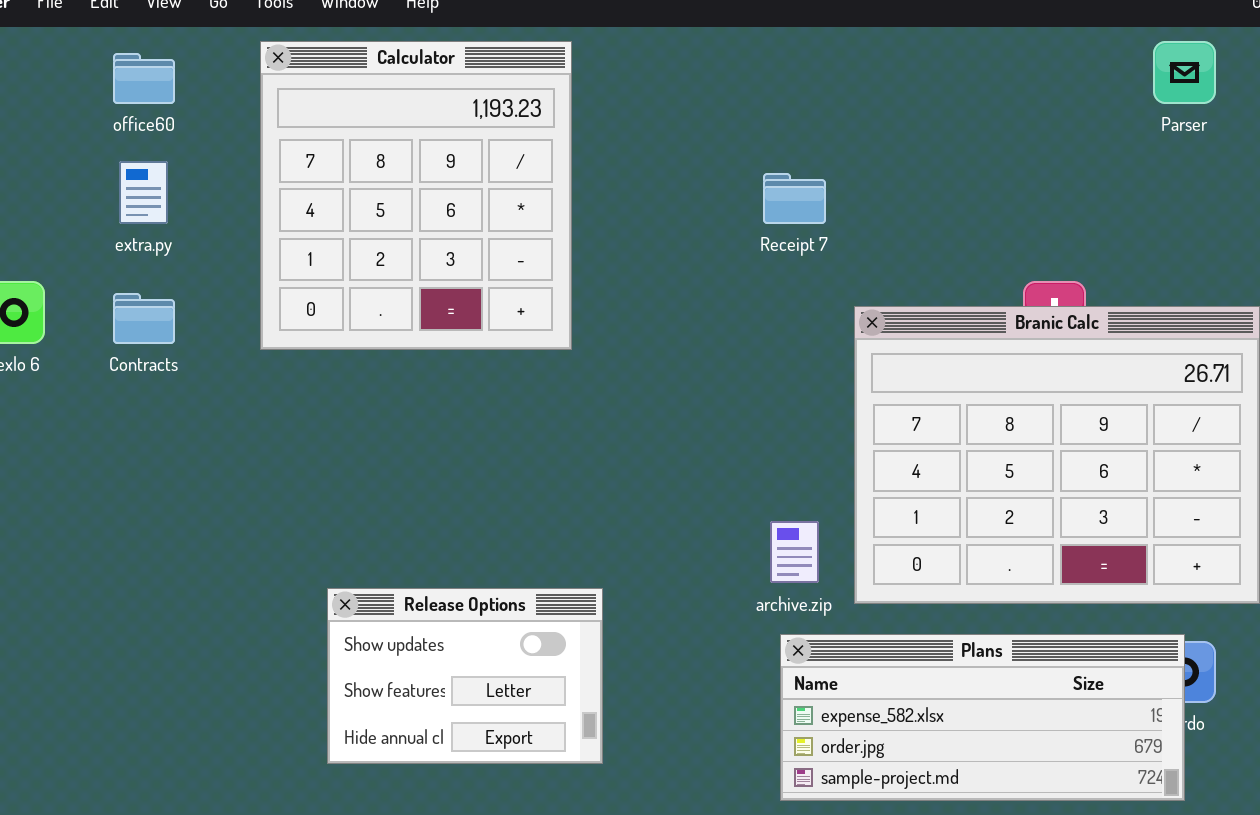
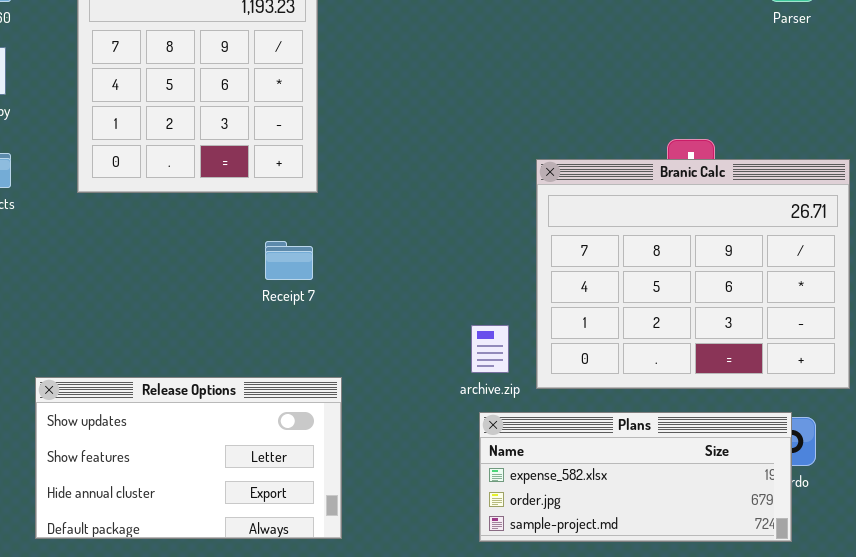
Receipt 7: [763,173,826,224] -> [265,241,313,280], moved
Release Options: [327,588,603,764] -> [35,377,342,539], resized

